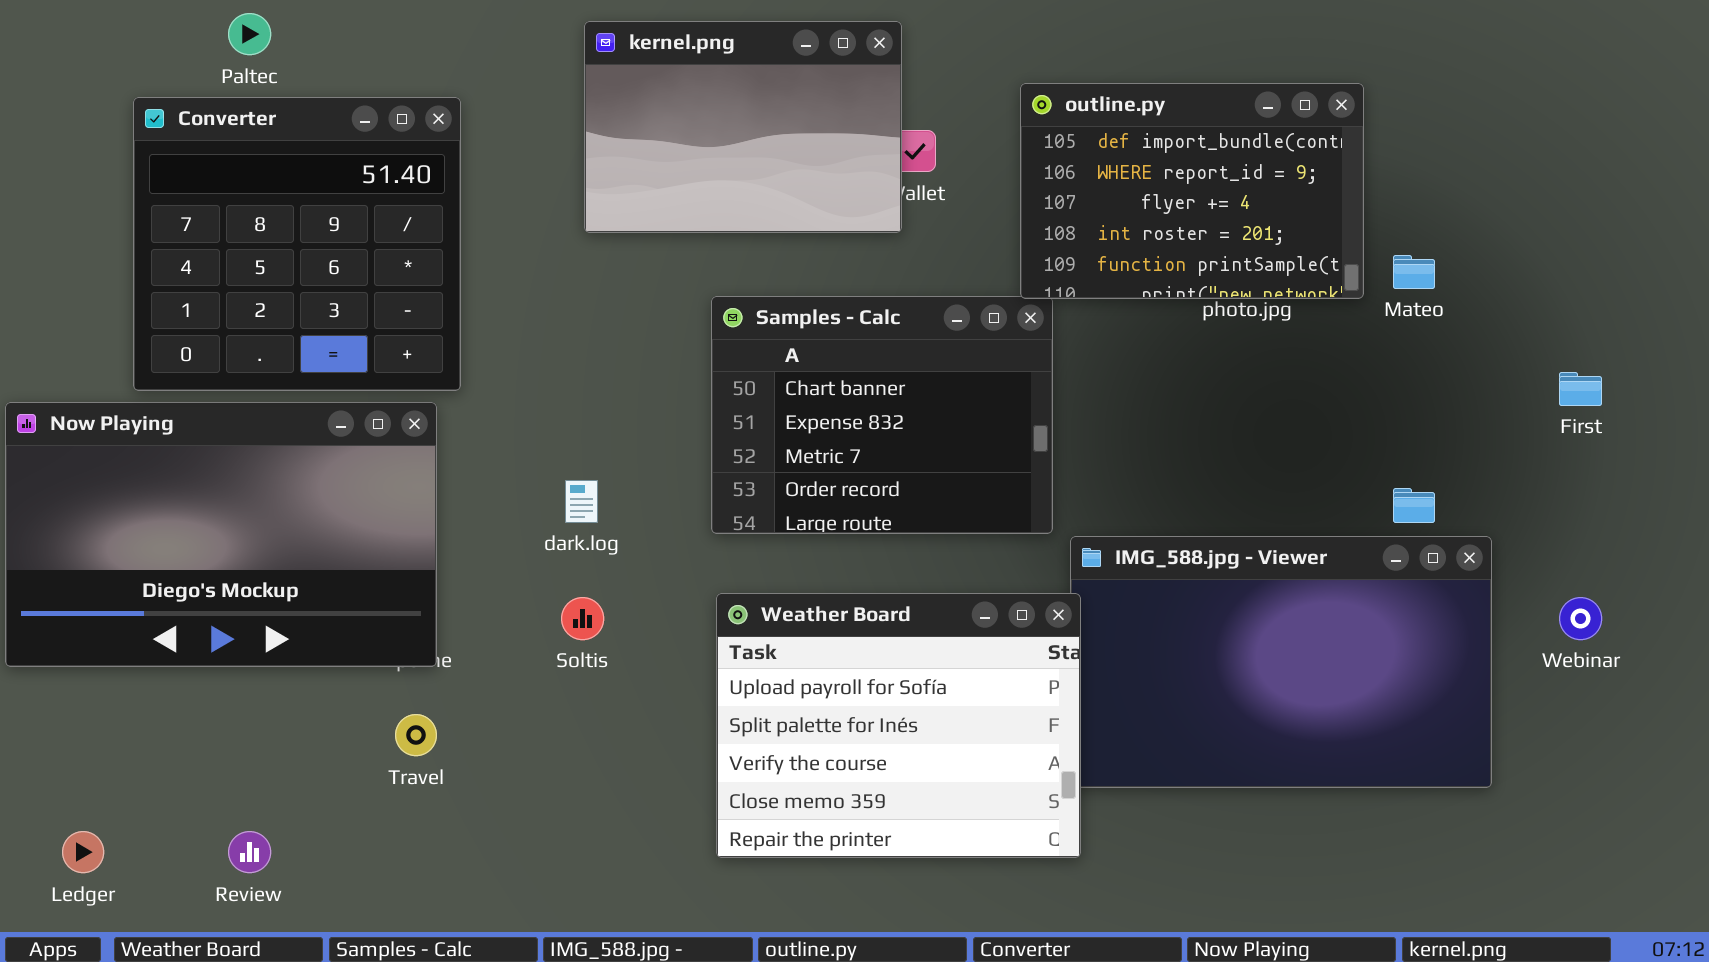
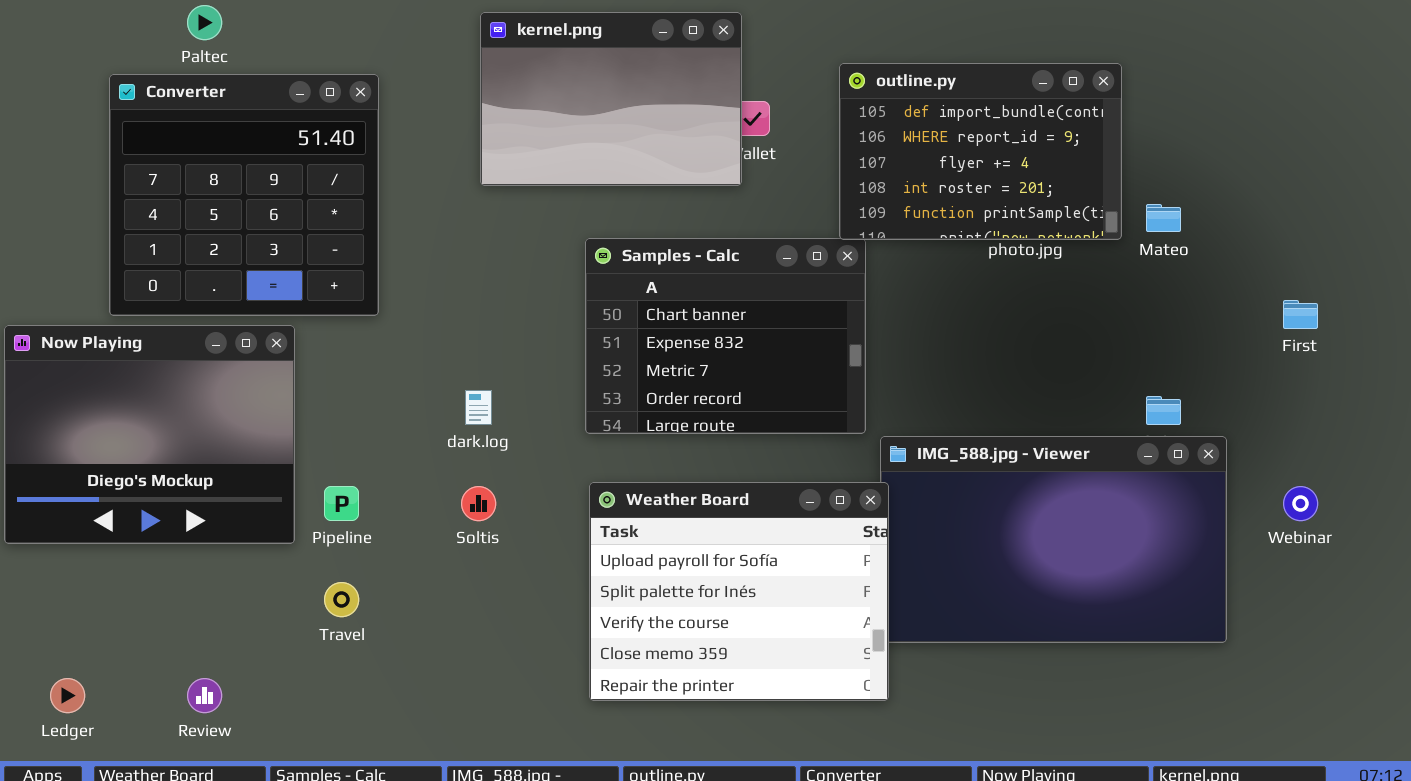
Now Playing: [5,402,437,667] -> [4,325,295,544], resized

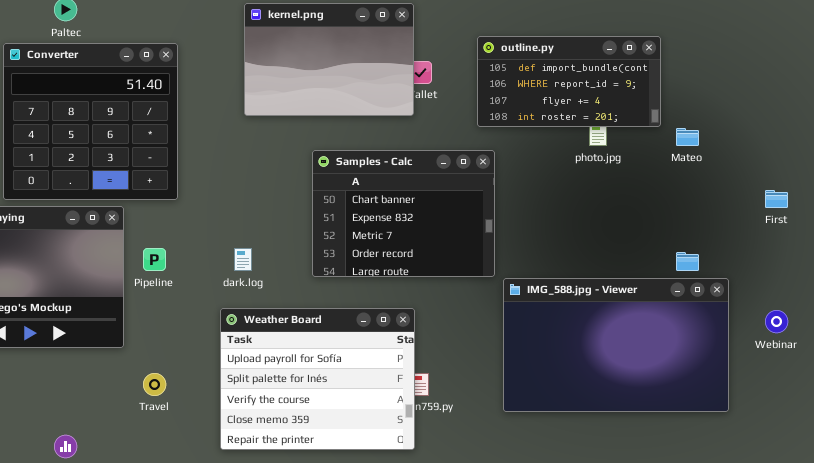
outline.py: [839,63,1122,240] -> [477,36,661,127], resized
Weather Board: [589,482,889,701] -> [220,308,415,450], moved
Pipeline: [324,486,359,521] -> [143,248,166,271], moved

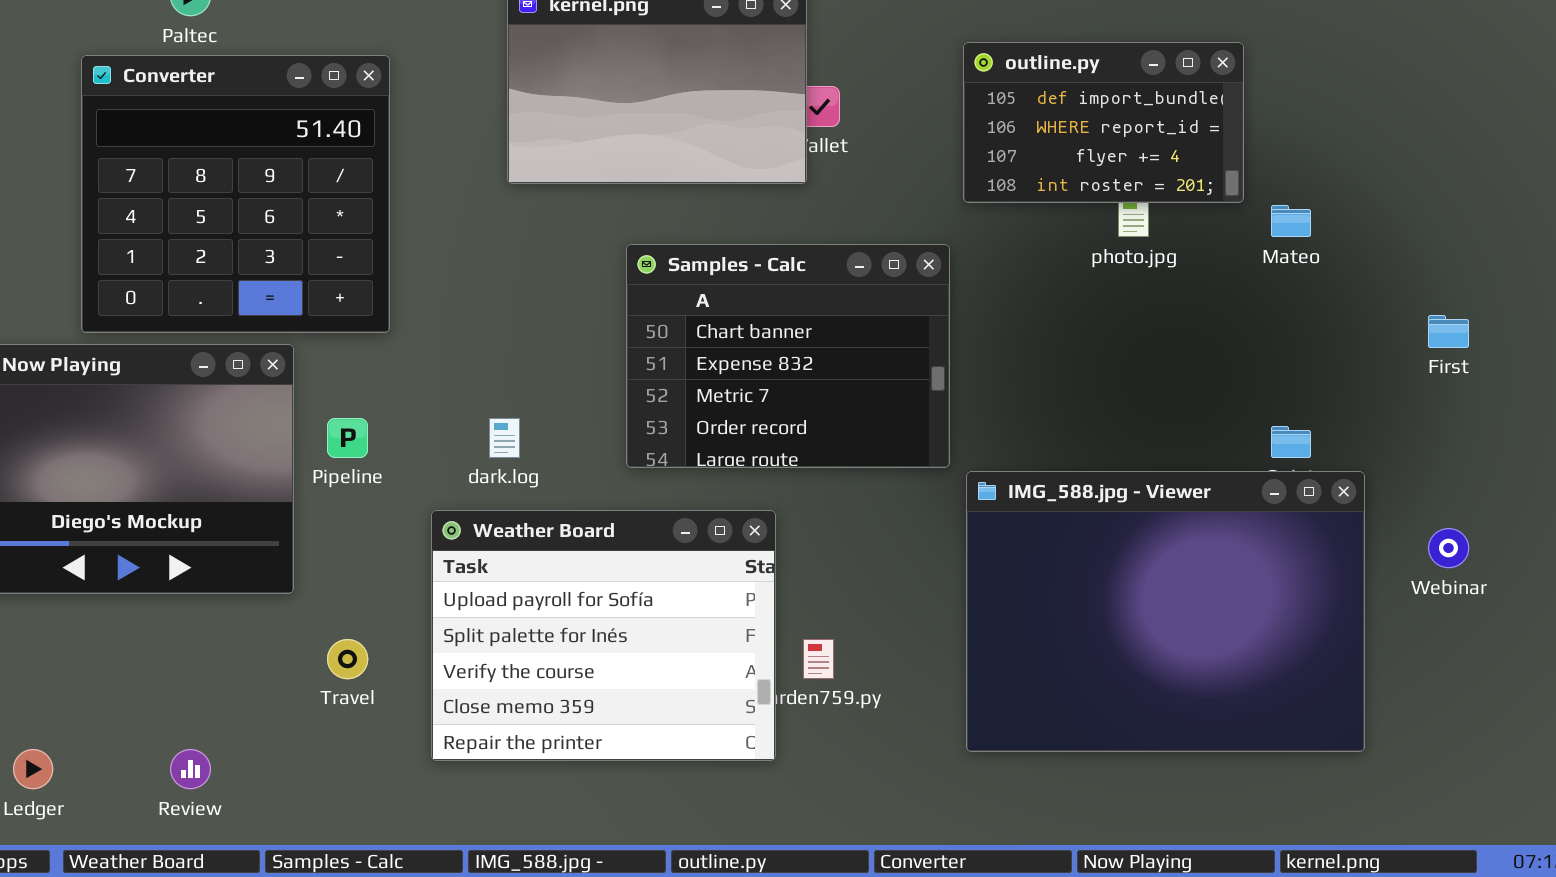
outline.py: [477,36,661,127] -> [963,42,1244,203], resized
IMG_588.jpg - Viewer: [503,278,729,412] -> [966,471,1365,752], resized
Weather Board: [220,308,415,450] -> [431,510,776,761], moved

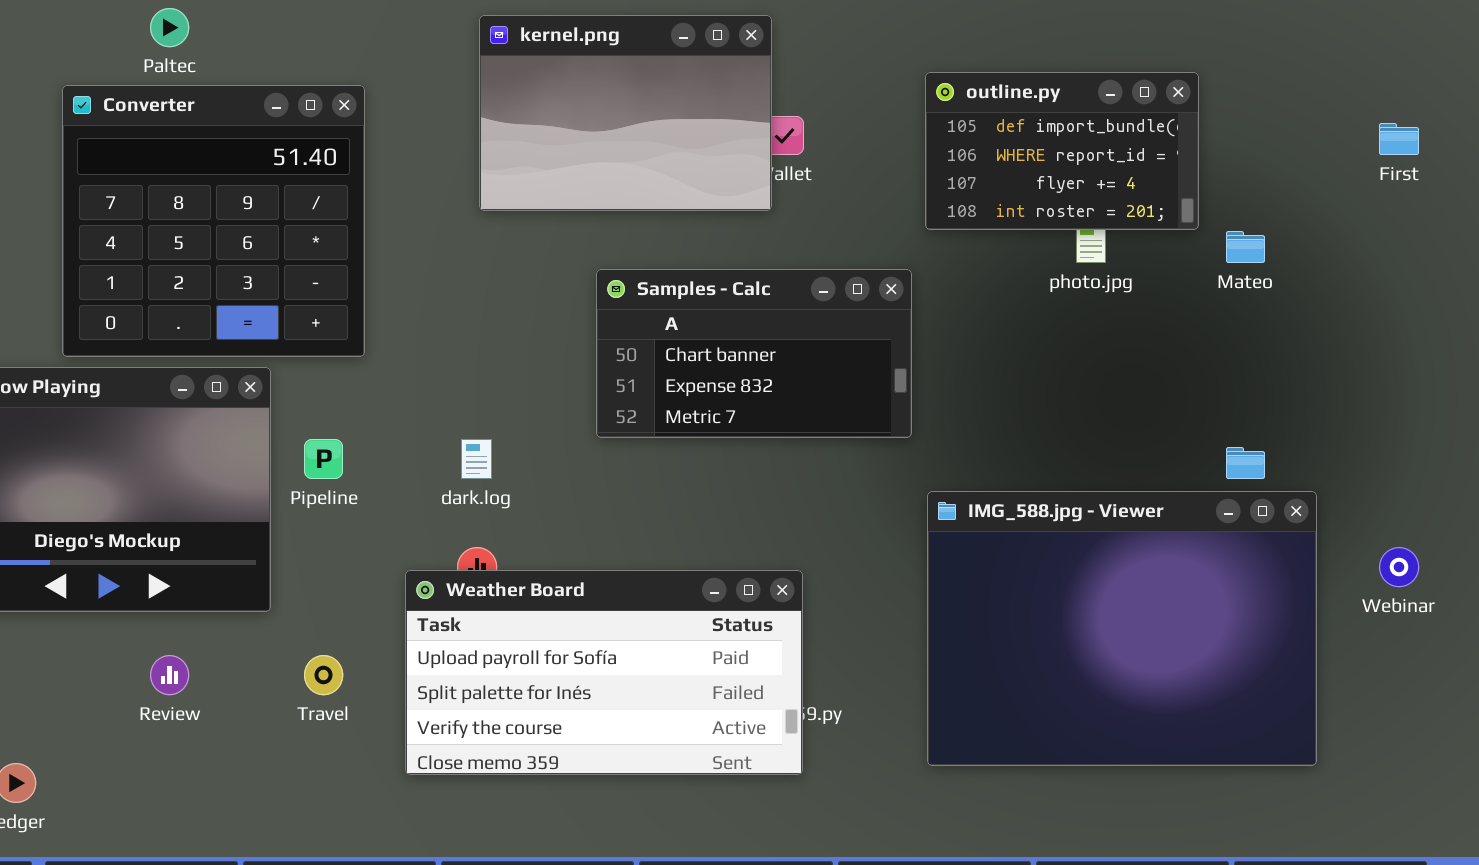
Samples - Calc: [626,244,950,468] -> [596,269,912,438], resized
First: [1428,315,1469,348] -> [1379,123,1419,155], moved
Weather Board: [431,510,776,761] -> [405,570,803,775], resized
Review: [170,749,211,789] -> [150,655,189,695], moved

